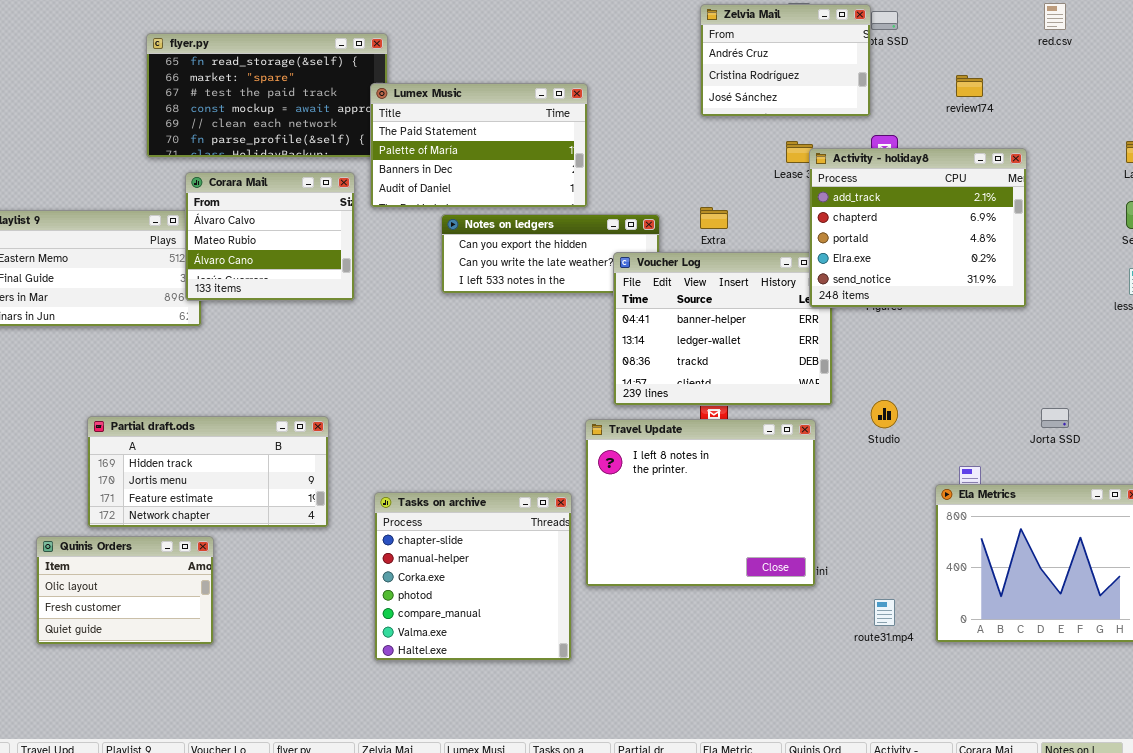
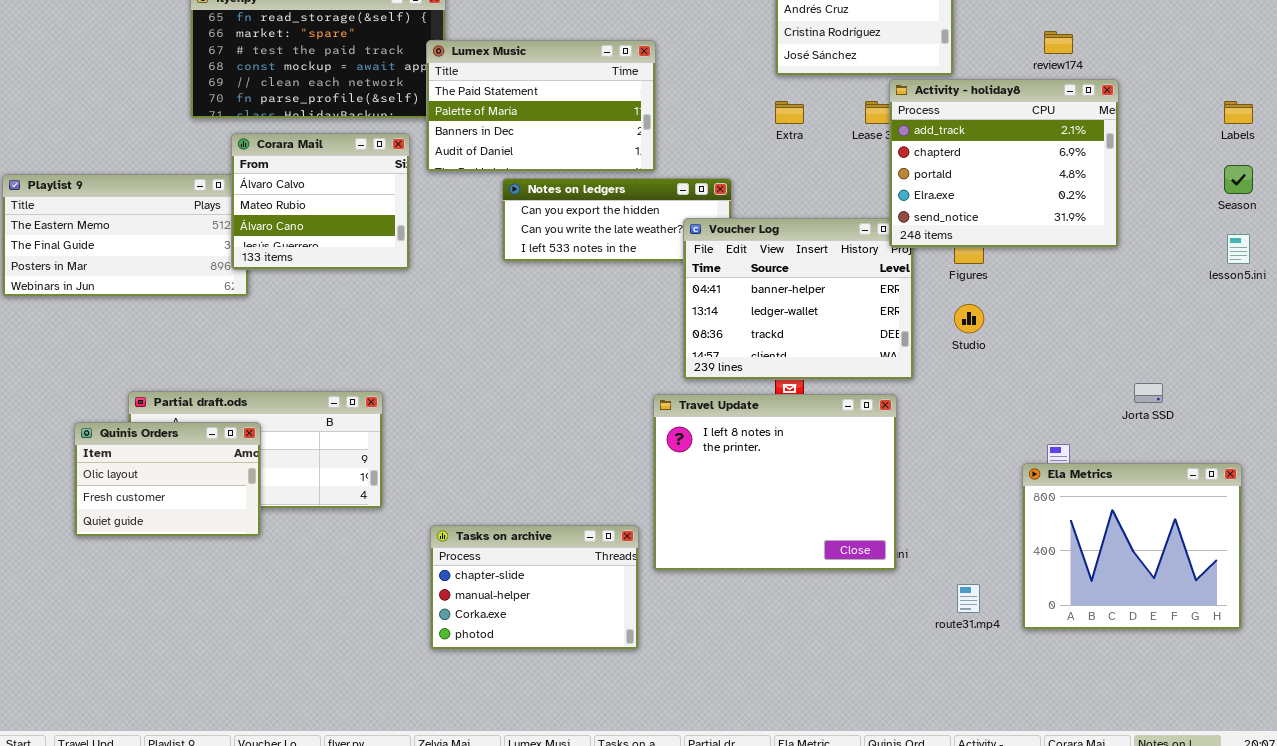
Activity - holiday8: [809,148,1027,308] -> [889,79,1119,248], moved
Extra: [700,207,728,229] -> [775,101,804,124], moved
Studio: [871,400,898,428] -> [954,304,984,333], moved
Tasks on archive: [374,492,572,661] -> [430,525,639,650], resized
Quinis Orders: [36,536,214,645] -> [74,422,261,537], moved

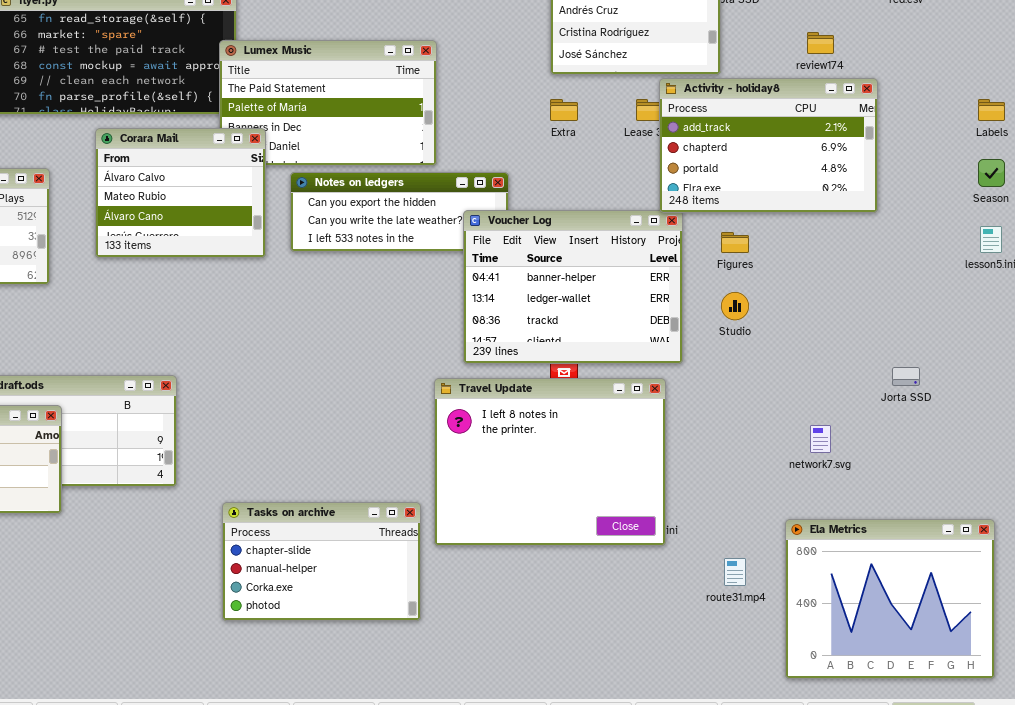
Activity - holiday8: [889,79,1119,248] -> [659,78,878,213], resized
Corara Mail: [231,133,410,270] -> [95,128,266,258], moved
Ela Metrics: [1022,463,1242,630] -> [785,519,995,679], moved

